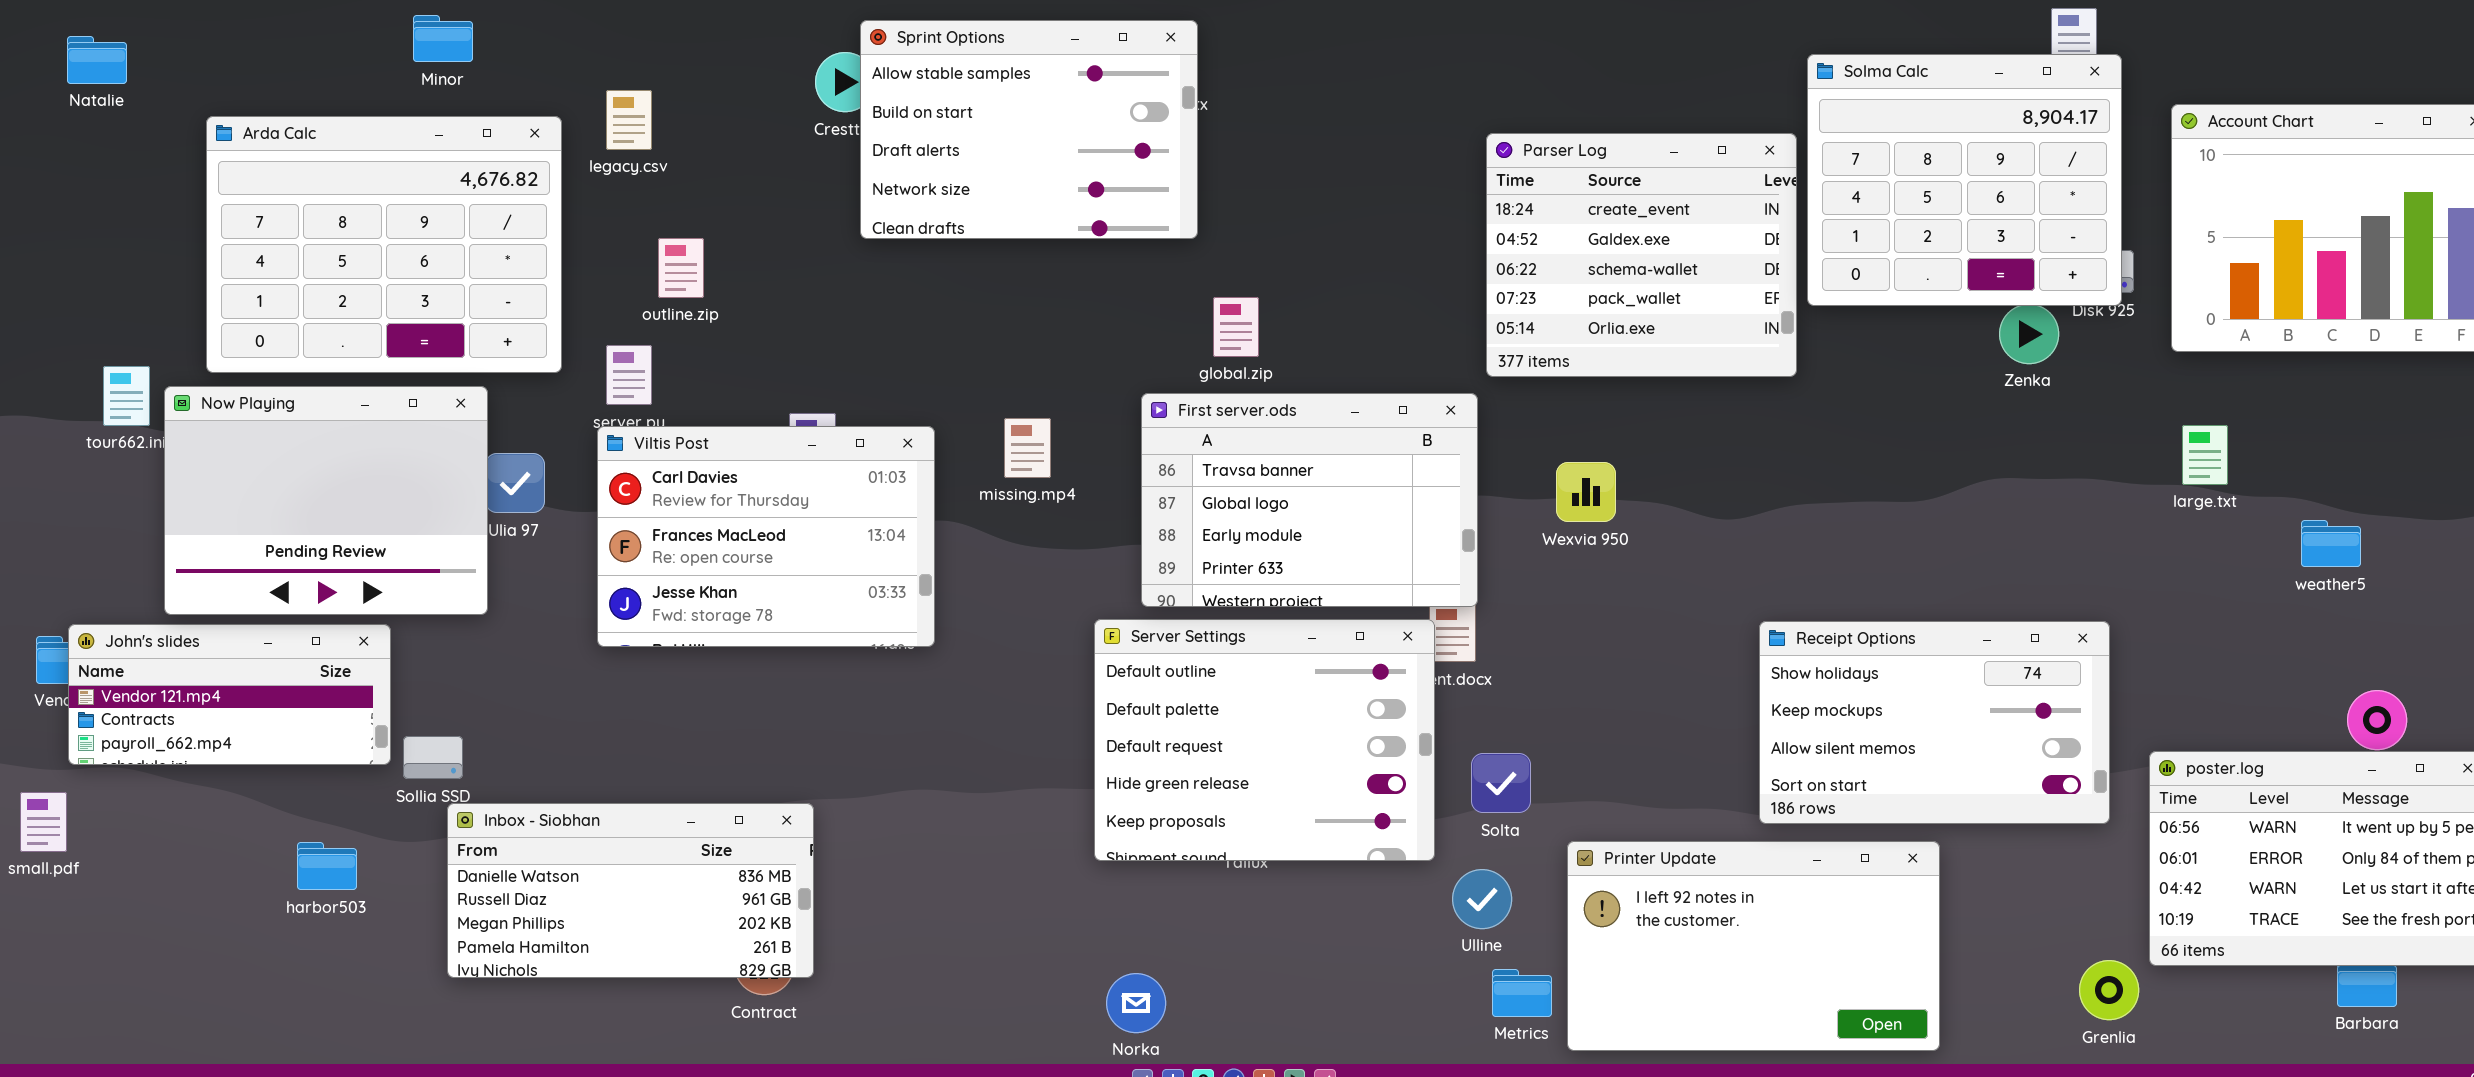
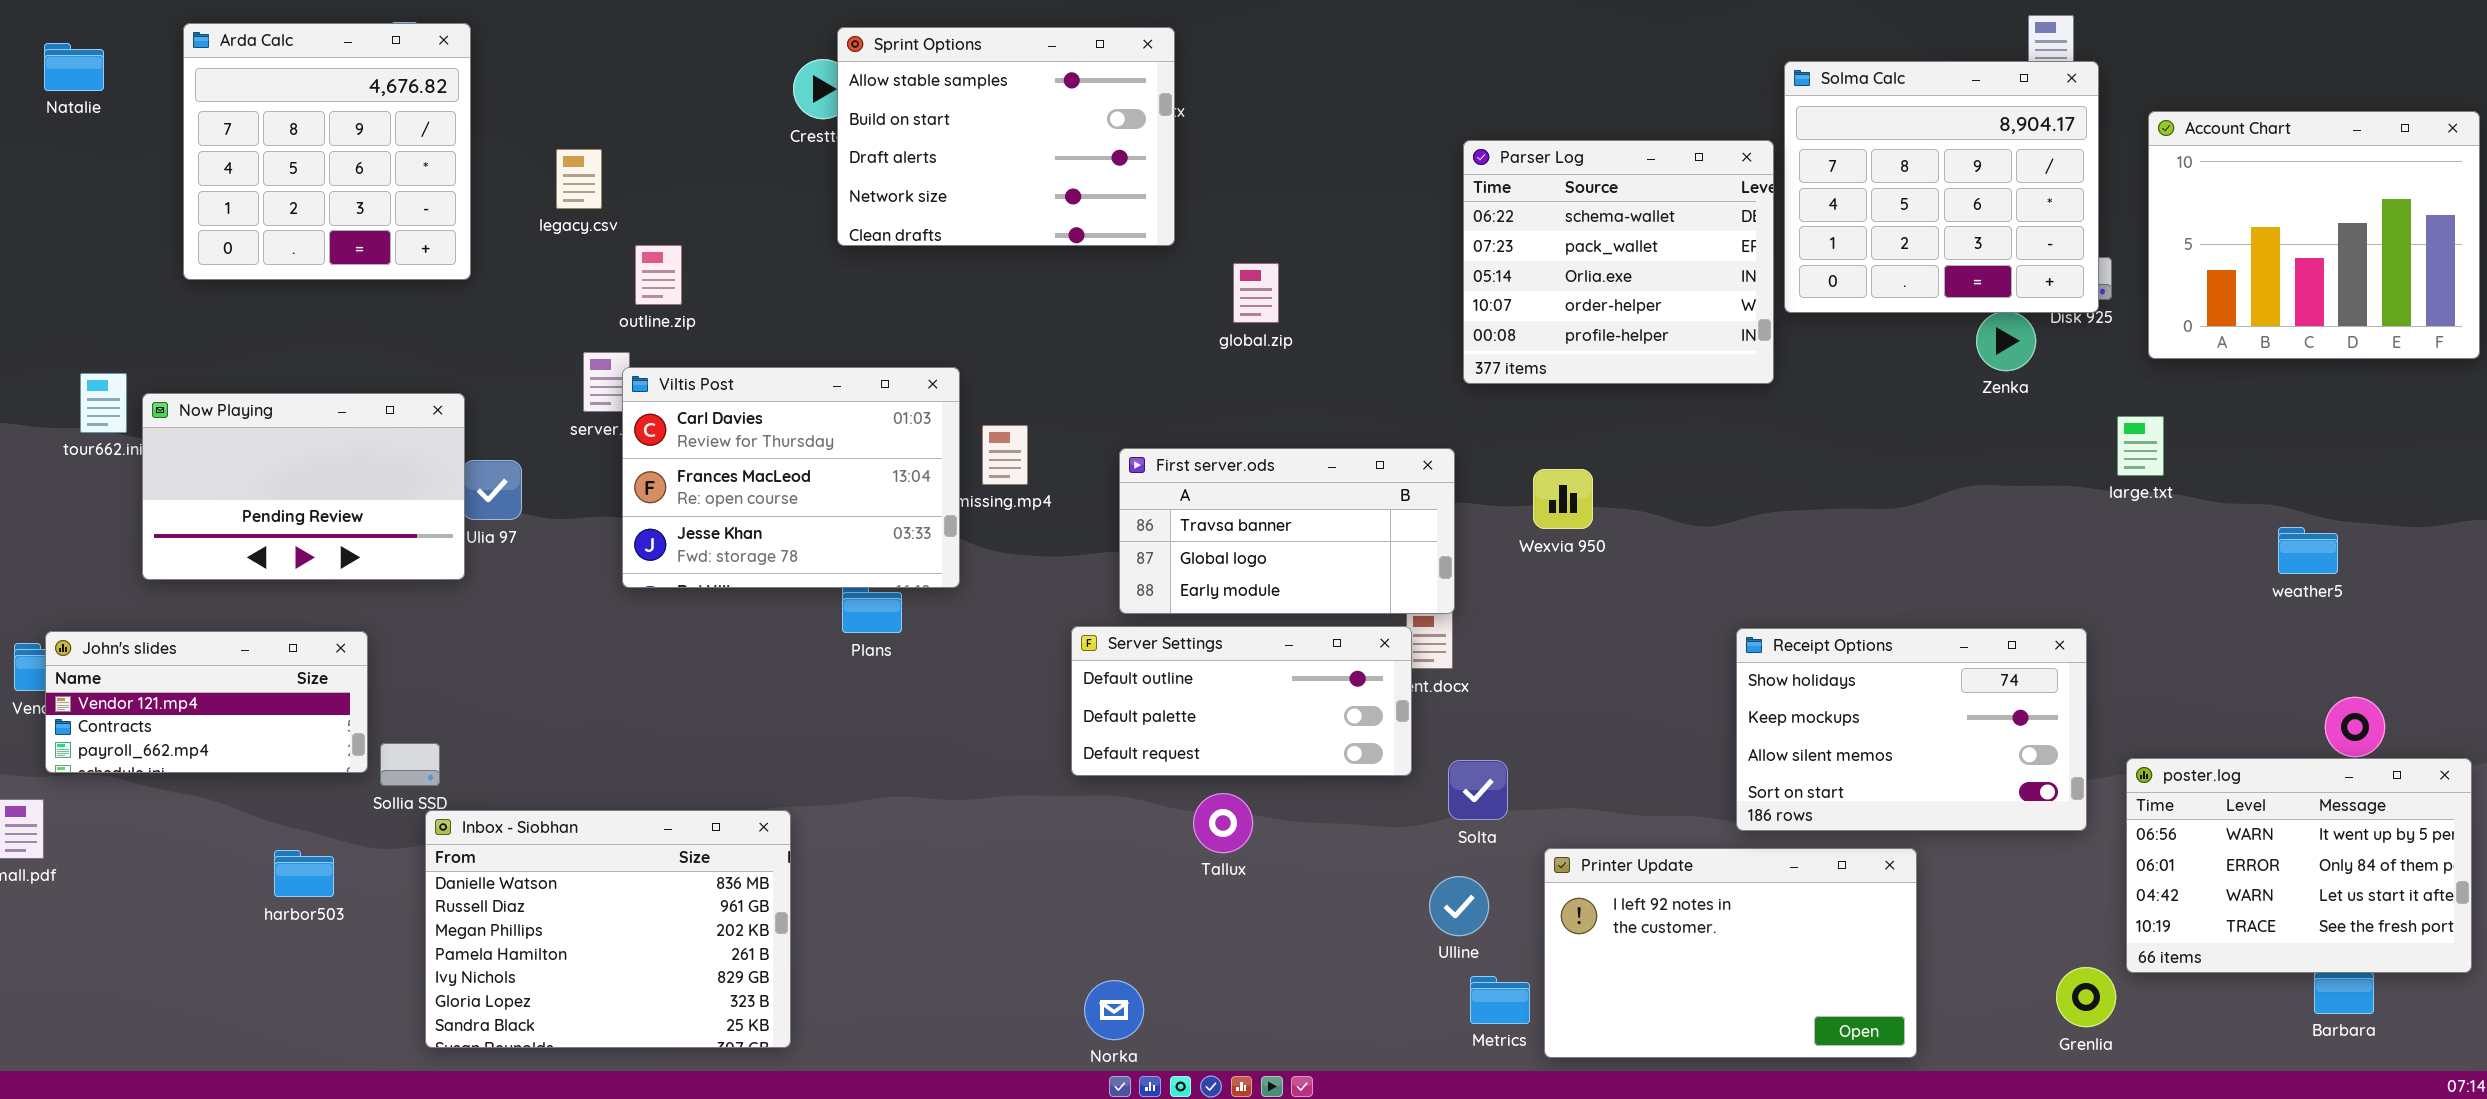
legacy.csv: [606,90,652,150] -> [556,149,602,209], moved
Arda Calc: [206,116,562,373] -> [183,23,471,280], moved, resized
Parser Log: [1486,133,1797,377] -> [1463,140,1774,384], scrolled down 2 rows
global.zip: [1213,297,1259,357] -> [1233,263,1279,323], moved
Now Playing: [164,386,488,615] -> [142,393,465,580], resized
First server.ods: [1141,393,1478,607] -> [1119,448,1455,614], resized
large.txt: [2182,425,2228,485] -> [2117,416,2164,476], moved
Viltis Post: [597,426,935,647] -> [622,367,960,588], moved
Server Settings: [1094,619,1435,861] -> [1071,626,1412,776], resized
Inbox - Siobhan: [447,803,814,978] -> [425,810,791,1048], resized

